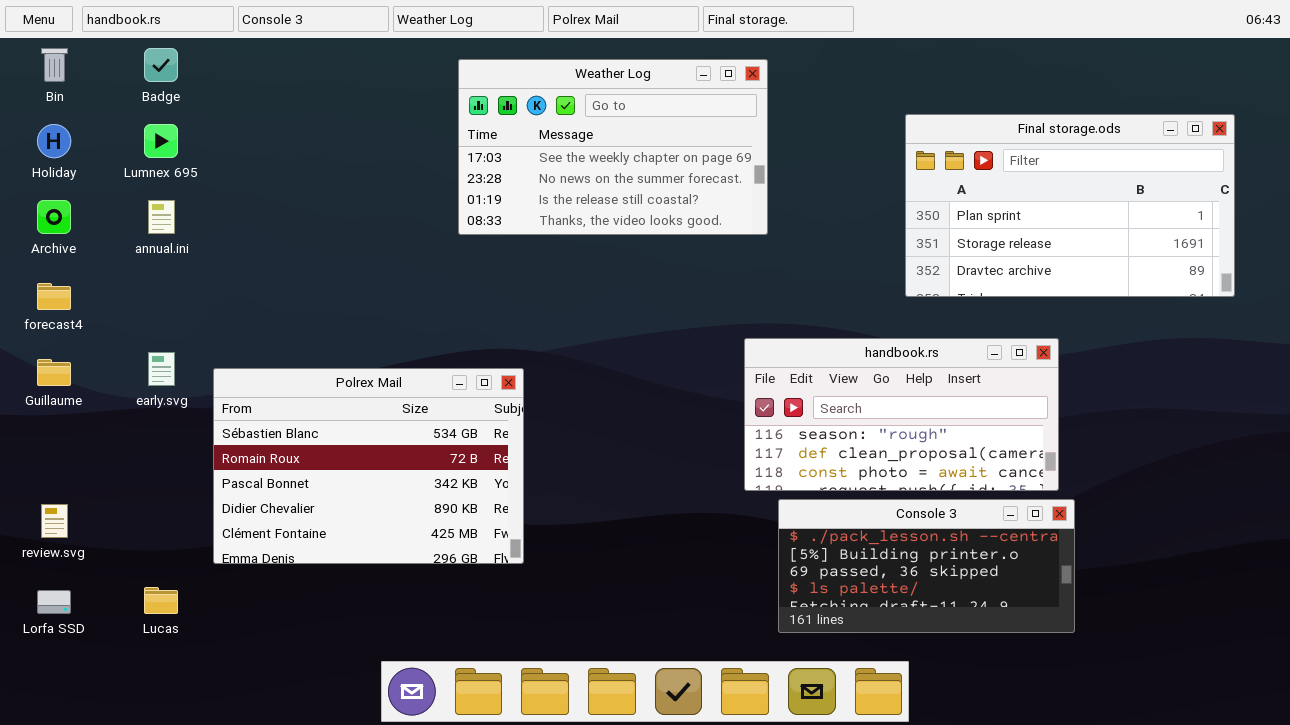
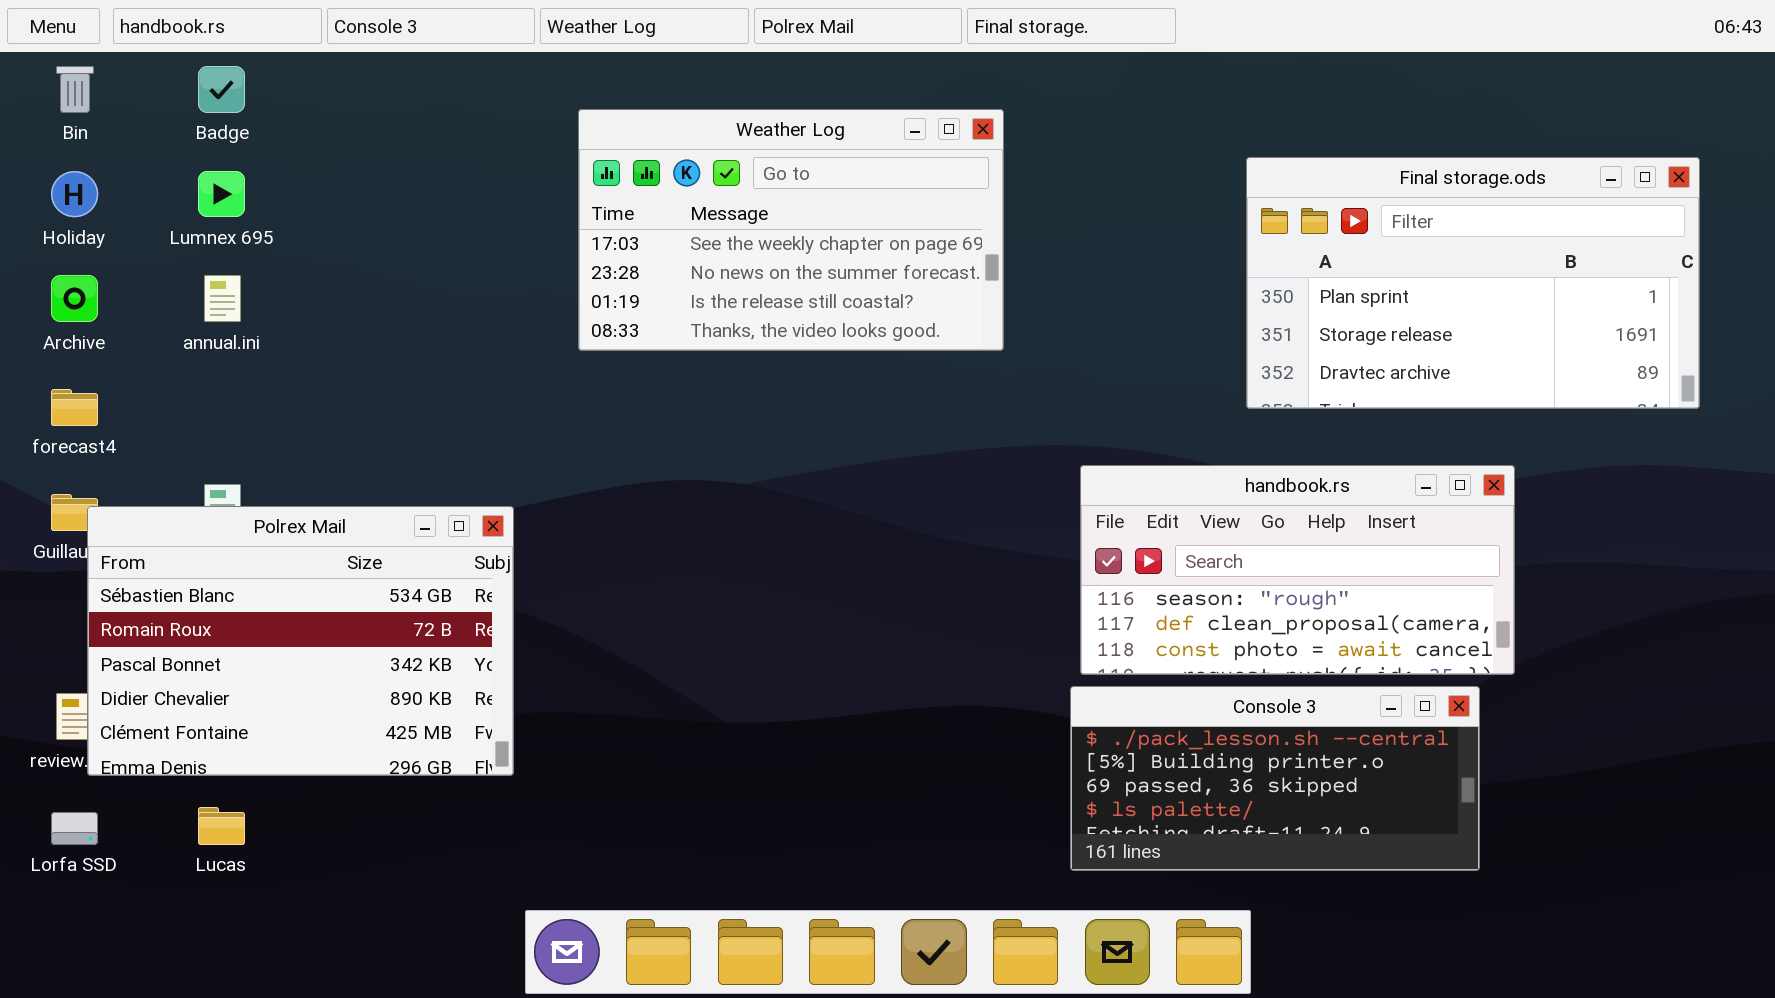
Weather Log: [458,59,768,235] -> [578,109,1004,351], moved
handbook.rs: [744,338,1059,491] -> [1080,465,1515,675], moved
Polrex Mail: [213,368,524,564] -> [87,506,514,776], moved

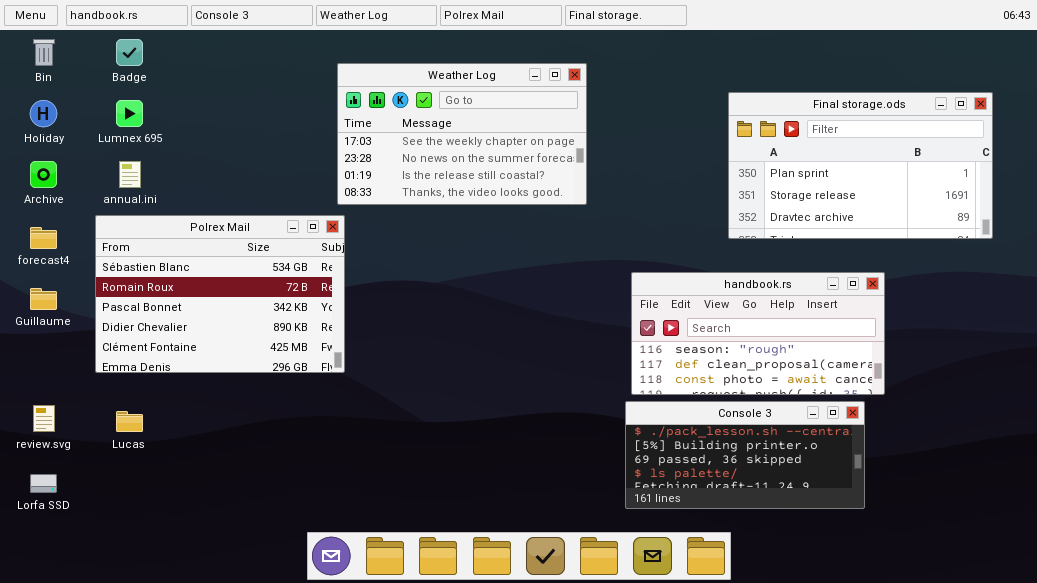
Polrex Mail: [87,506,514,776] -> [95,215,345,373], moved
Lucas: [198,807,245,845] -> [116,411,143,432], moved

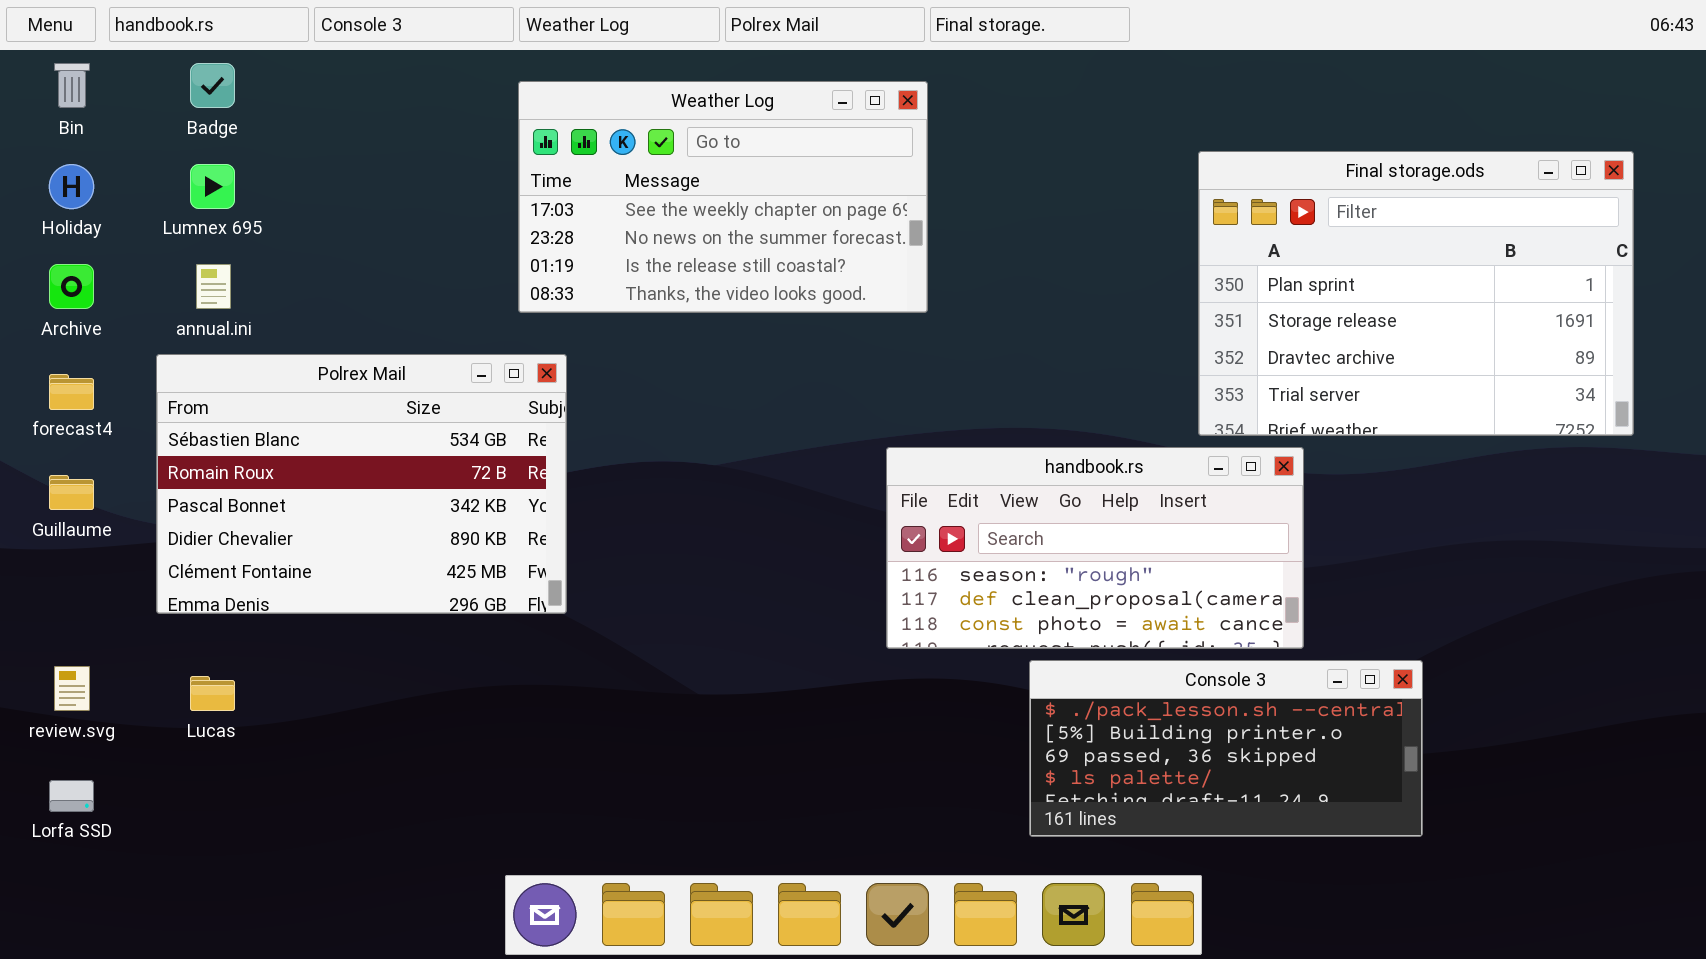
Weather Log: [337,63,587,205] -> [518,81,928,313], moved
Final storage.ods: [728,92,993,239] -> [1198,151,1634,436], resized
handbook.rs: [631,272,885,395] -> [886,447,1304,649], moved

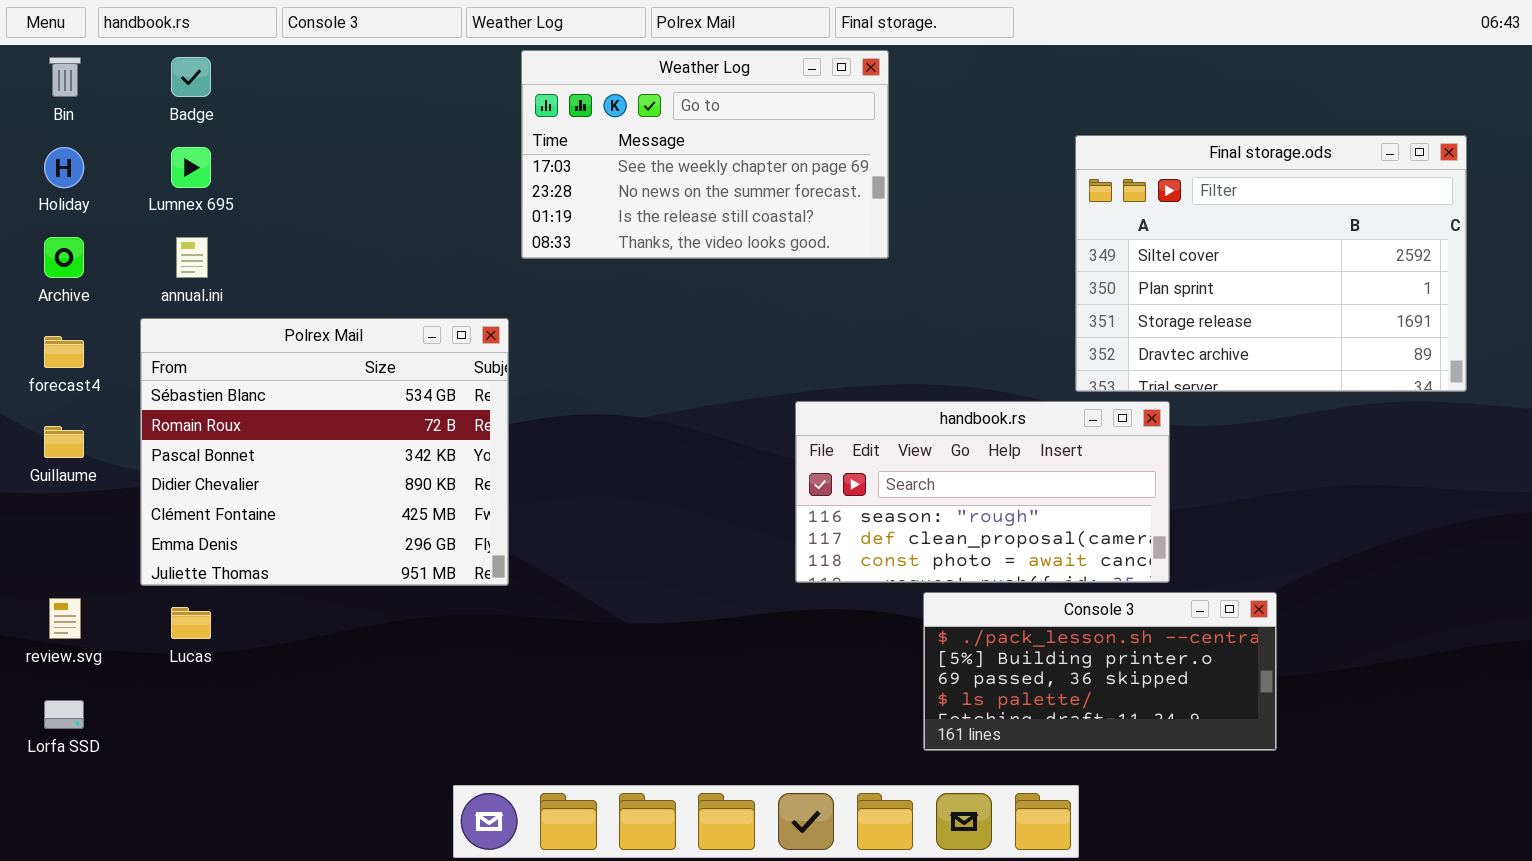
Weather Log: [518,81,928,313] -> [521,50,889,259], moved
Final storage.ods: [1198,151,1634,436] -> [1075,135,1467,392], scrolled up 1 row
Polrex Mail: [156,354,567,614] -> [140,318,509,586], resized

